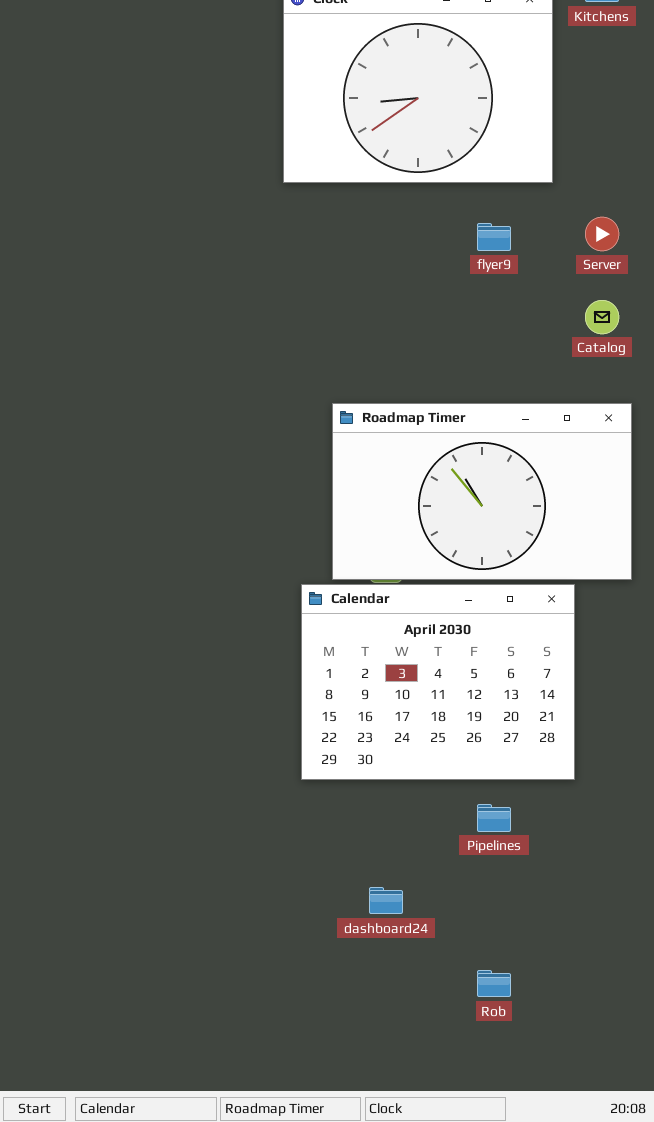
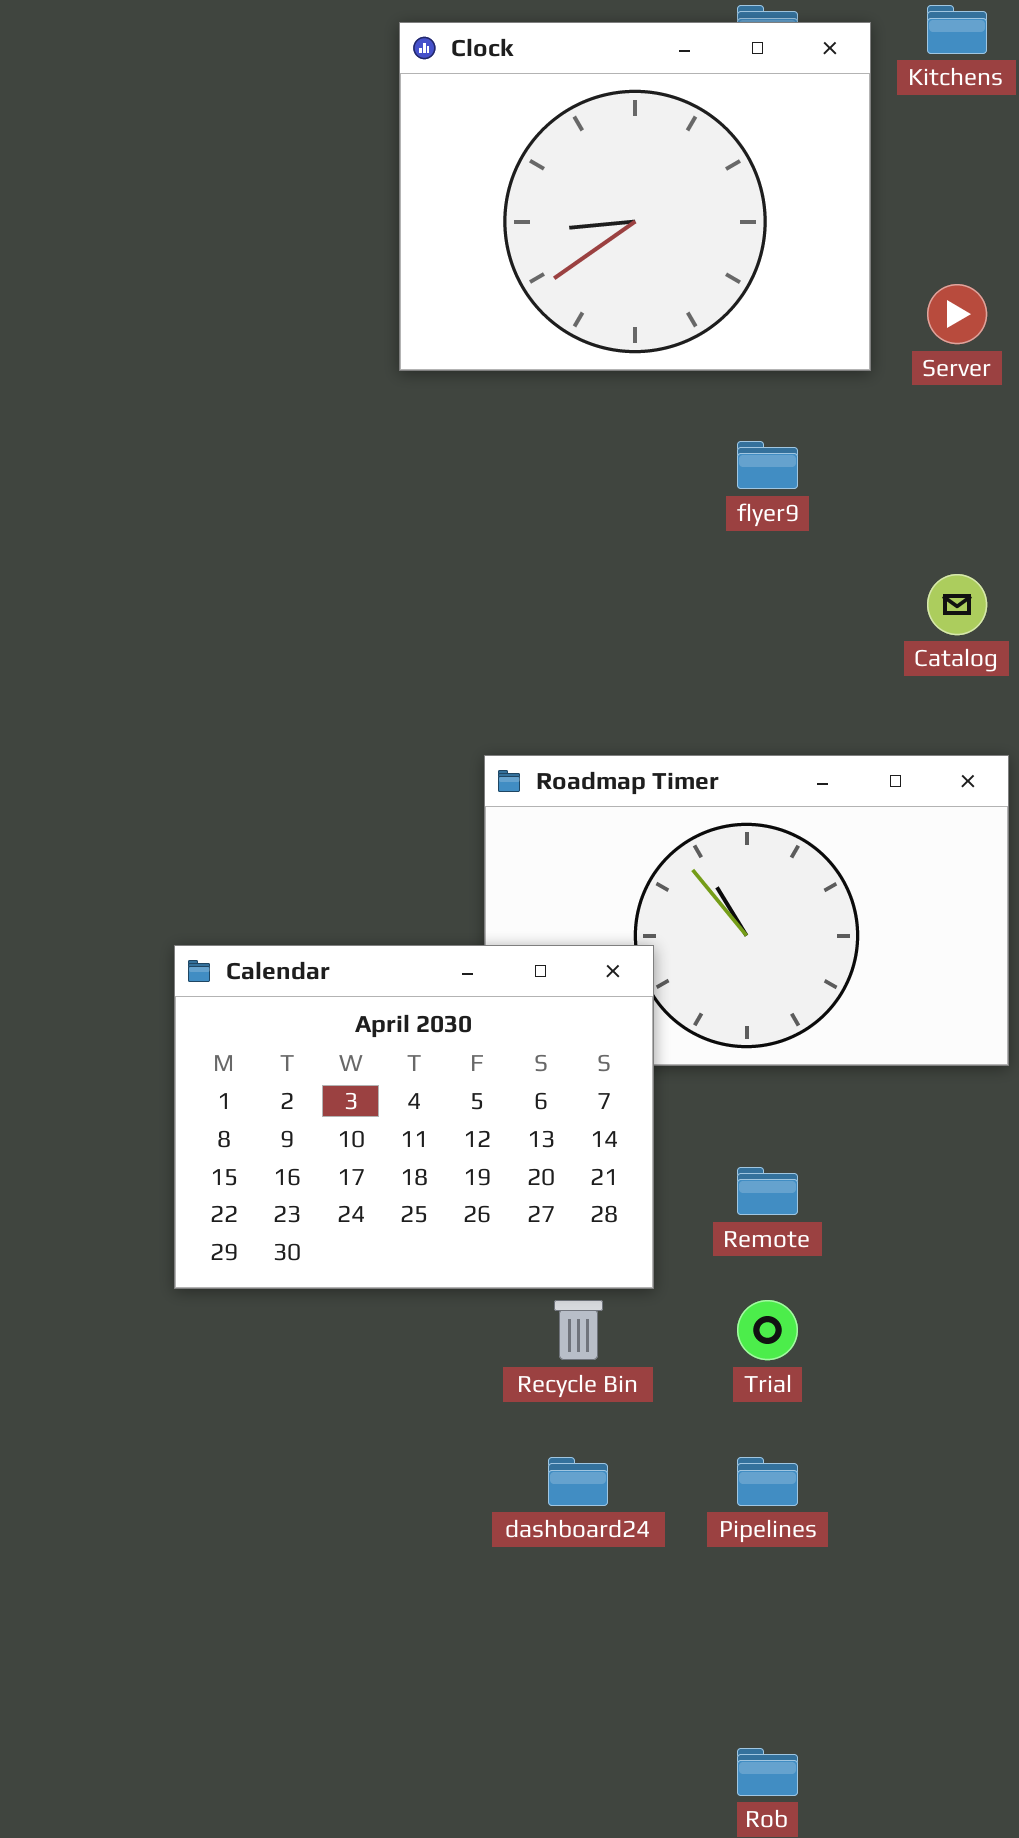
Server: [585,217,619,251] -> [927,284,987,344], moved
Calendar: [301,584,575,780] -> [174,945,654,1289], moved
dashboard24: [369,887,403,914] -> [548,1457,608,1506], moved

